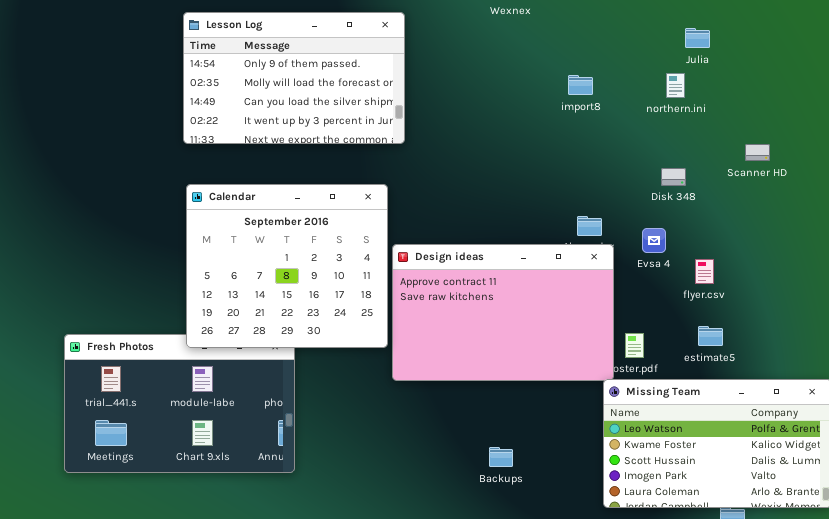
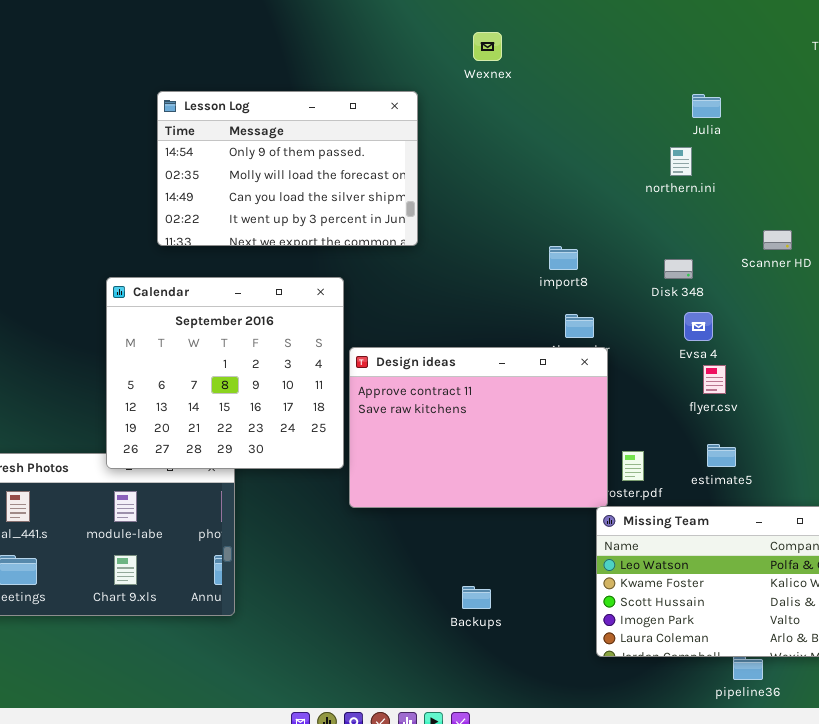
Lesson Log: [183,12,405,144] -> [157,91,418,246], moved
import8: [568,75,593,95] -> [549,246,578,270], moved
Evsa 4: [642,228,666,253] -> [684,312,713,341], moved

